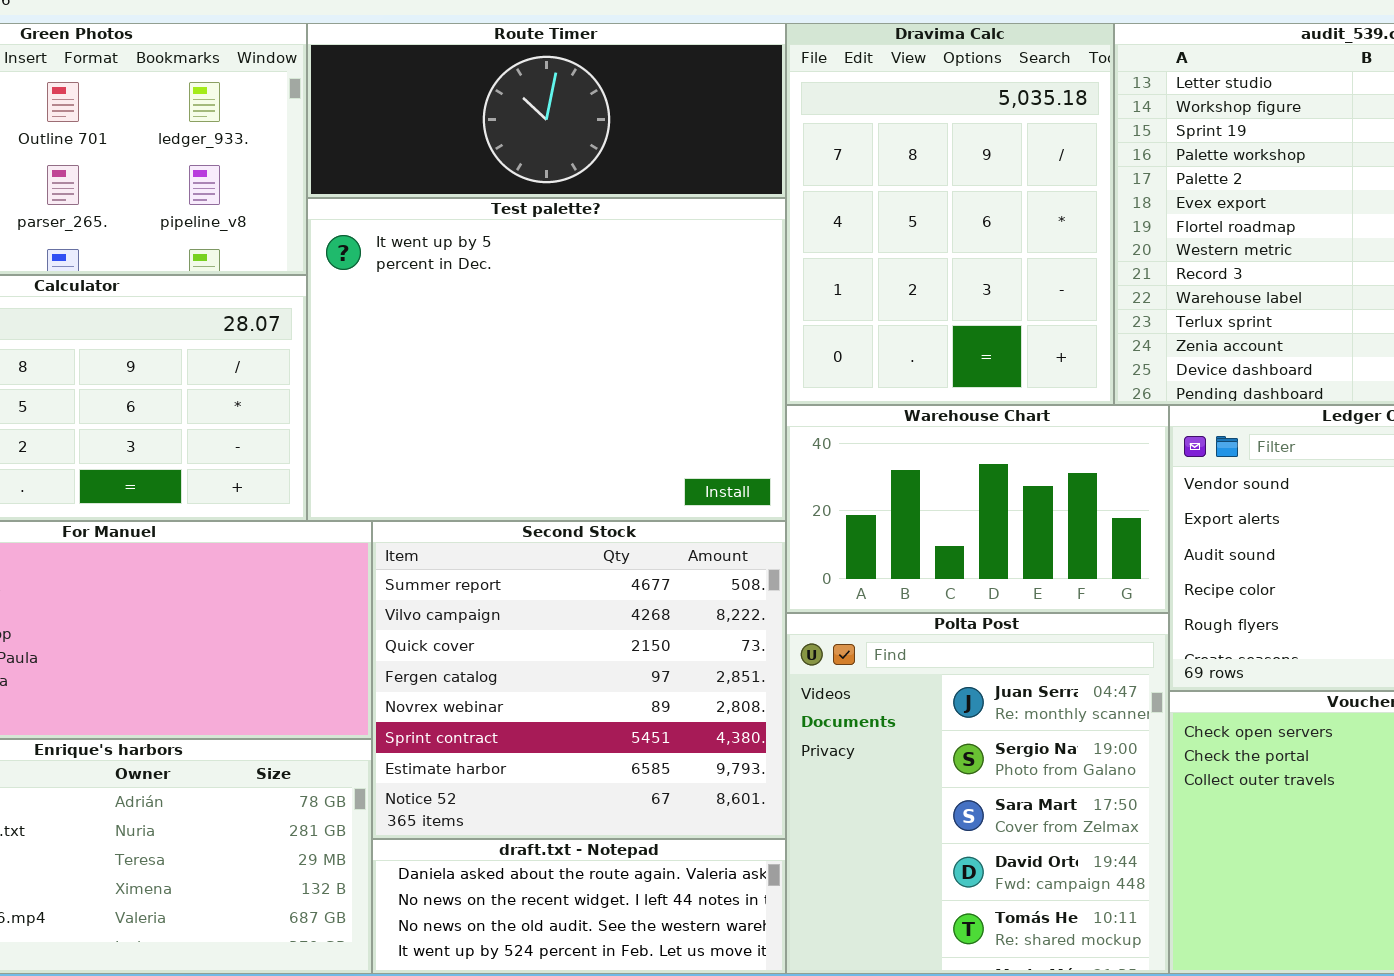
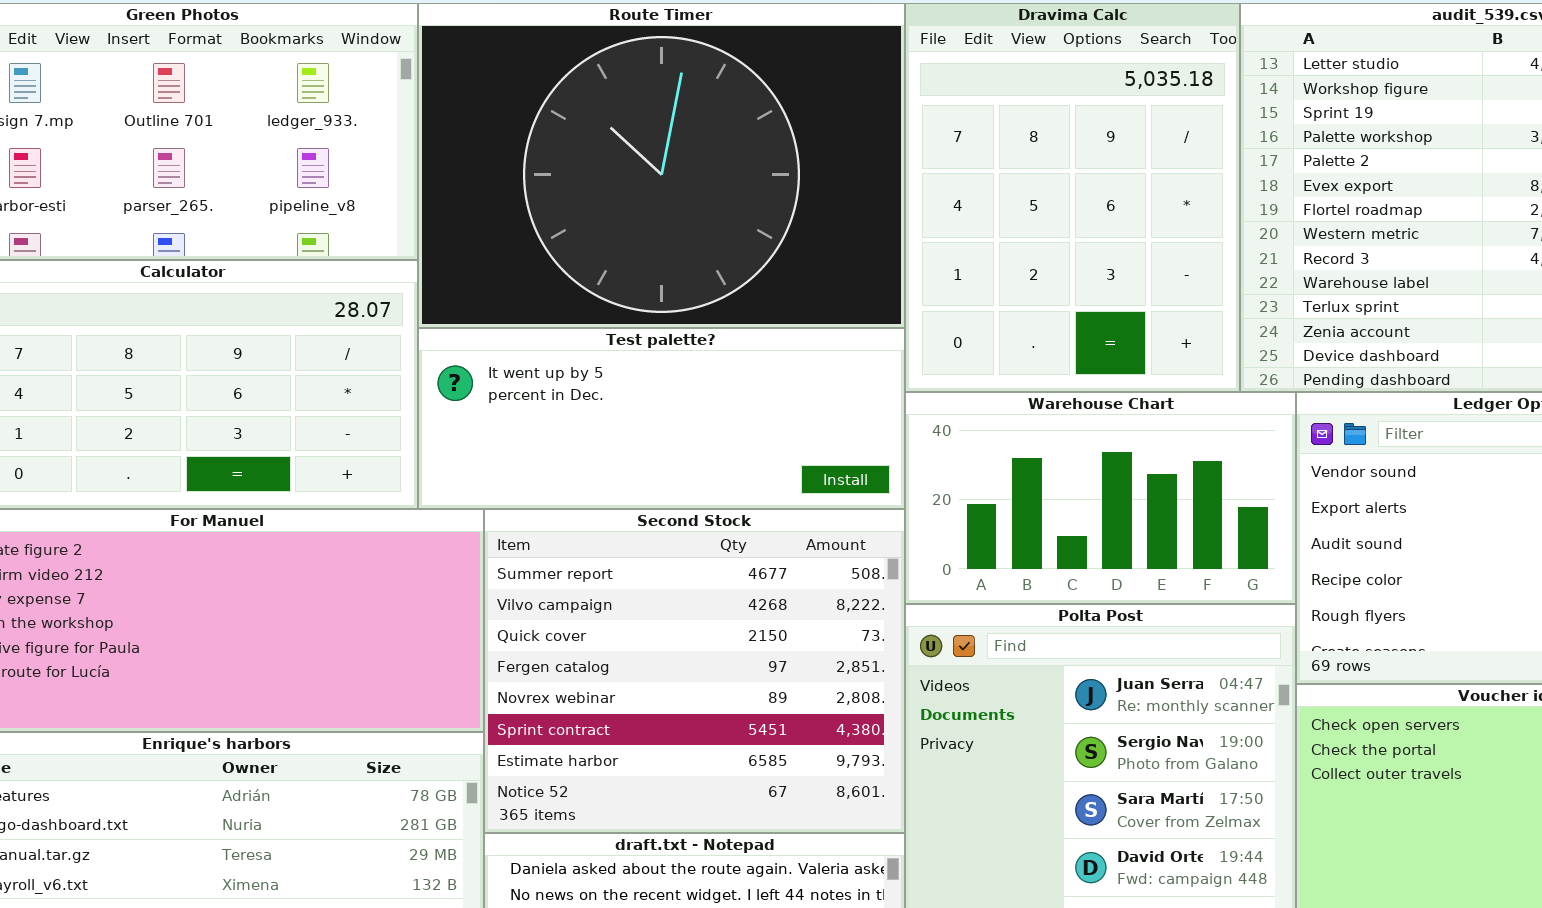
Route Timer: [307,23,786,198] -> [418,3,905,328], resized
Test palette?: [307,198,786,521] -> [418,328,905,509], resized

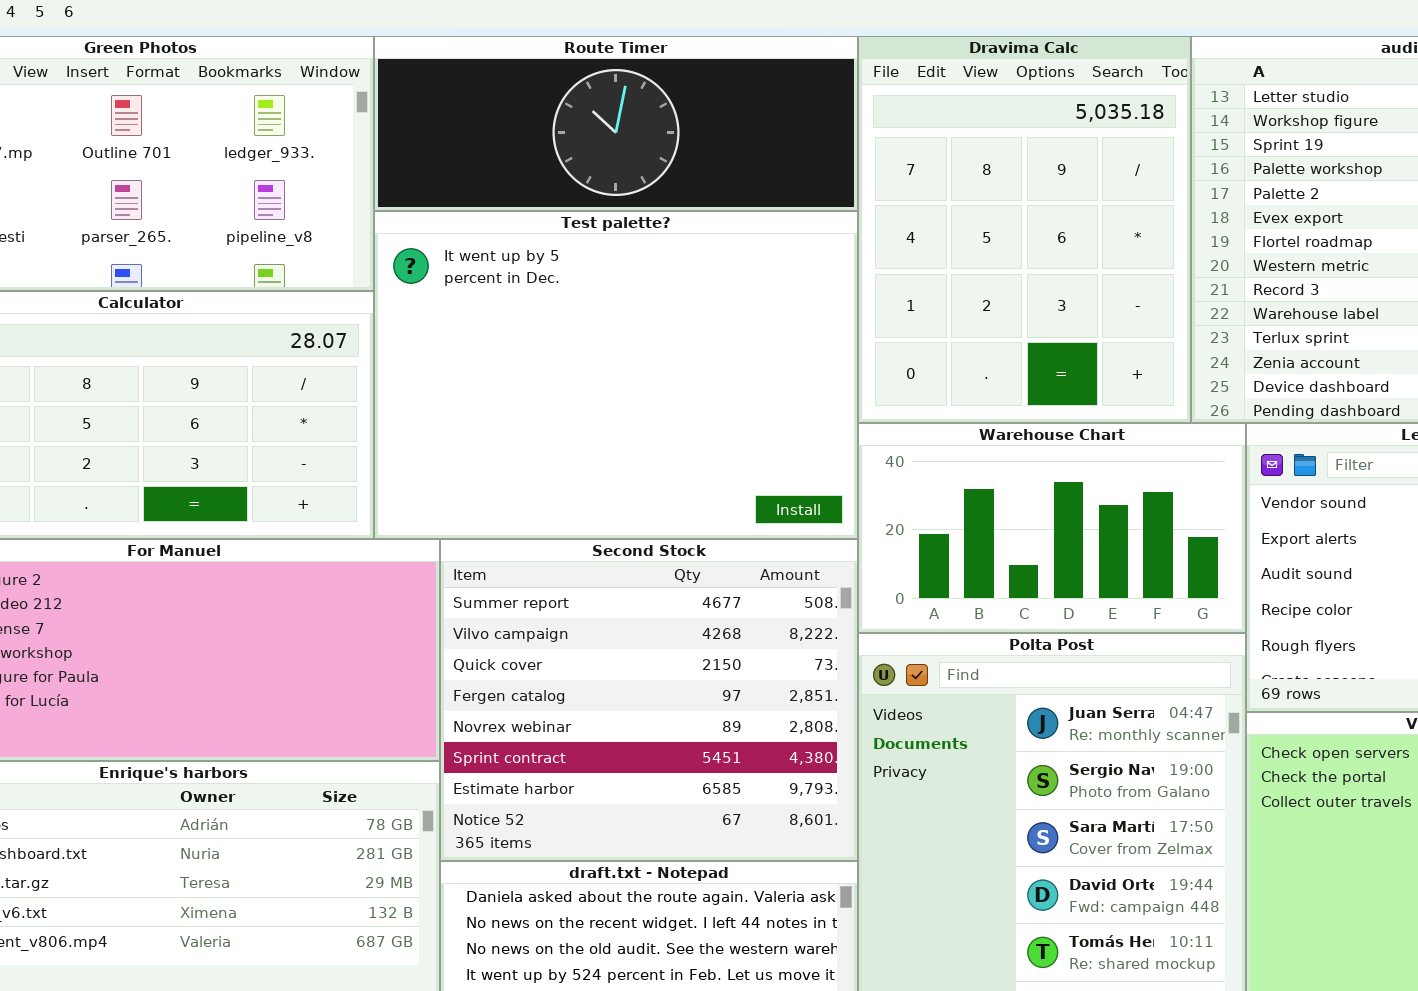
Route Timer: [418,3,905,328] -> [374,36,858,211], resized
Test palette?: [418,328,905,509] -> [374,211,858,539], resized

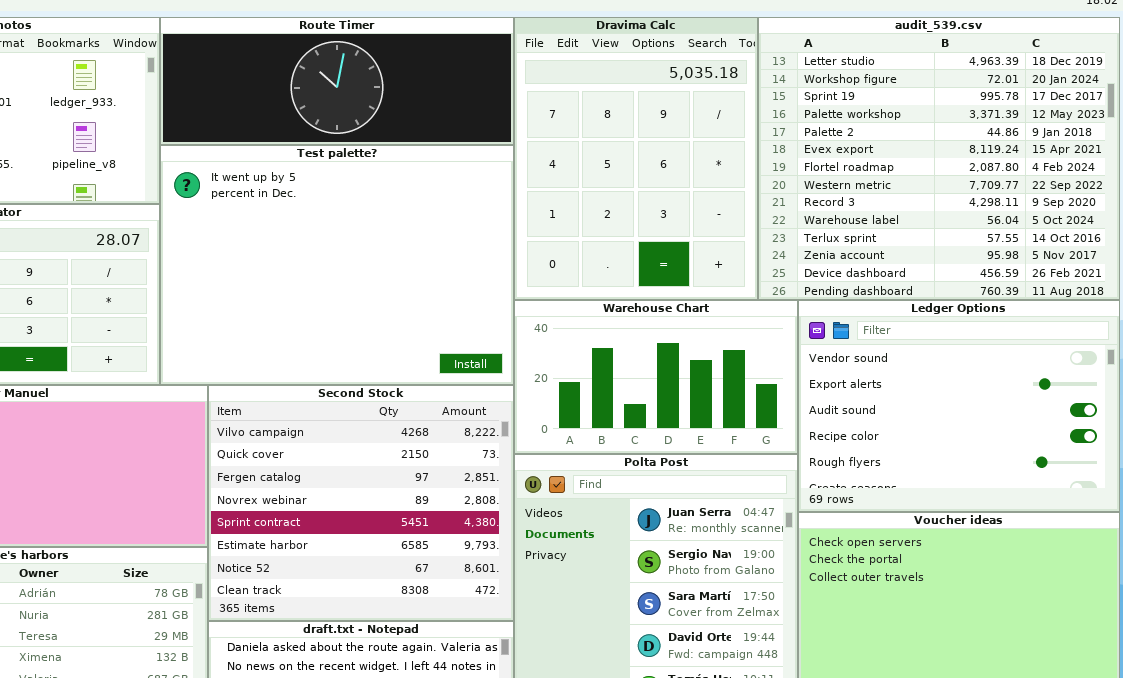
Second Stock: [440,539,858,861] -> [208,385,514,621], scrolled down 1 row

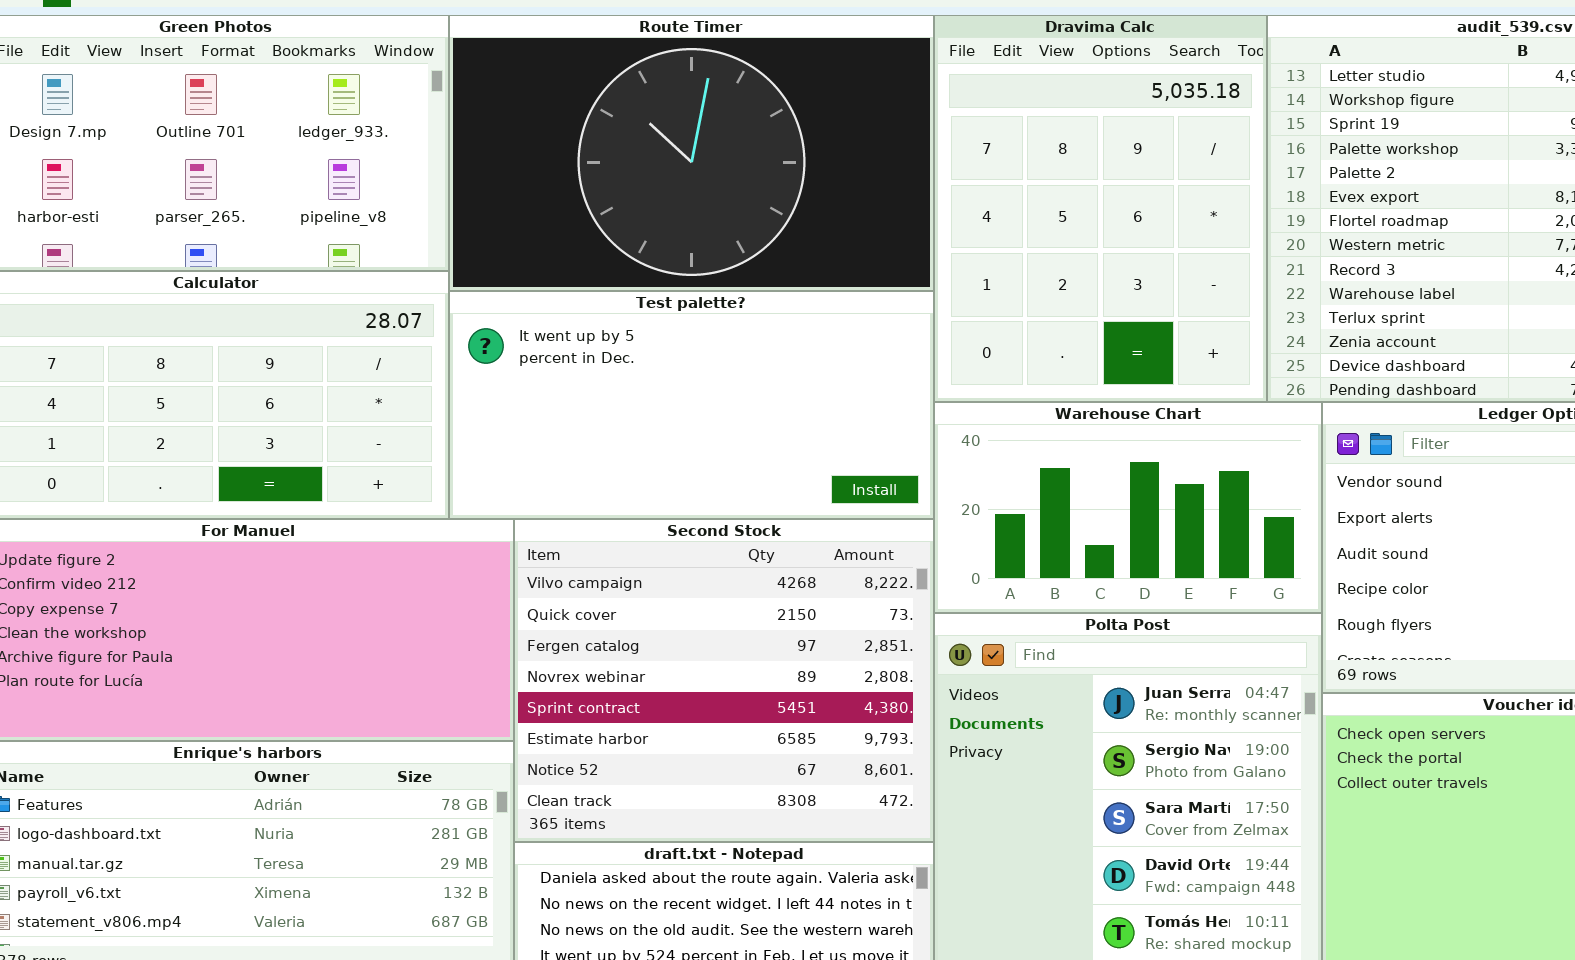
Route Timer: [160,17,514,145] -> [449,15,934,291], resized
Test palette?: [160,145,514,385] -> [449,291,934,519], resized

